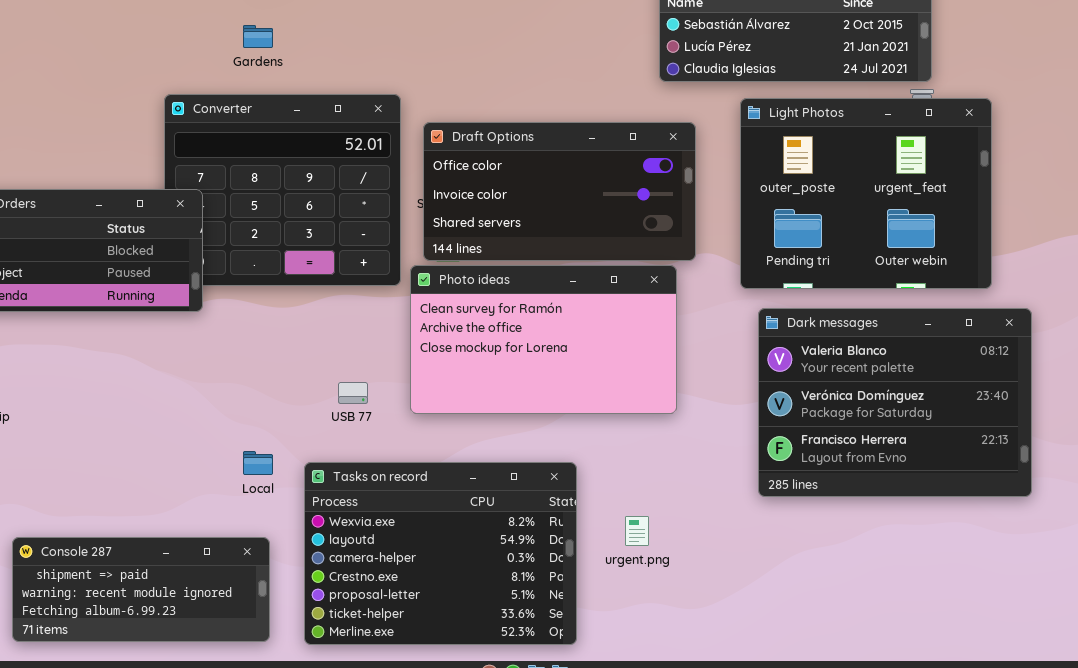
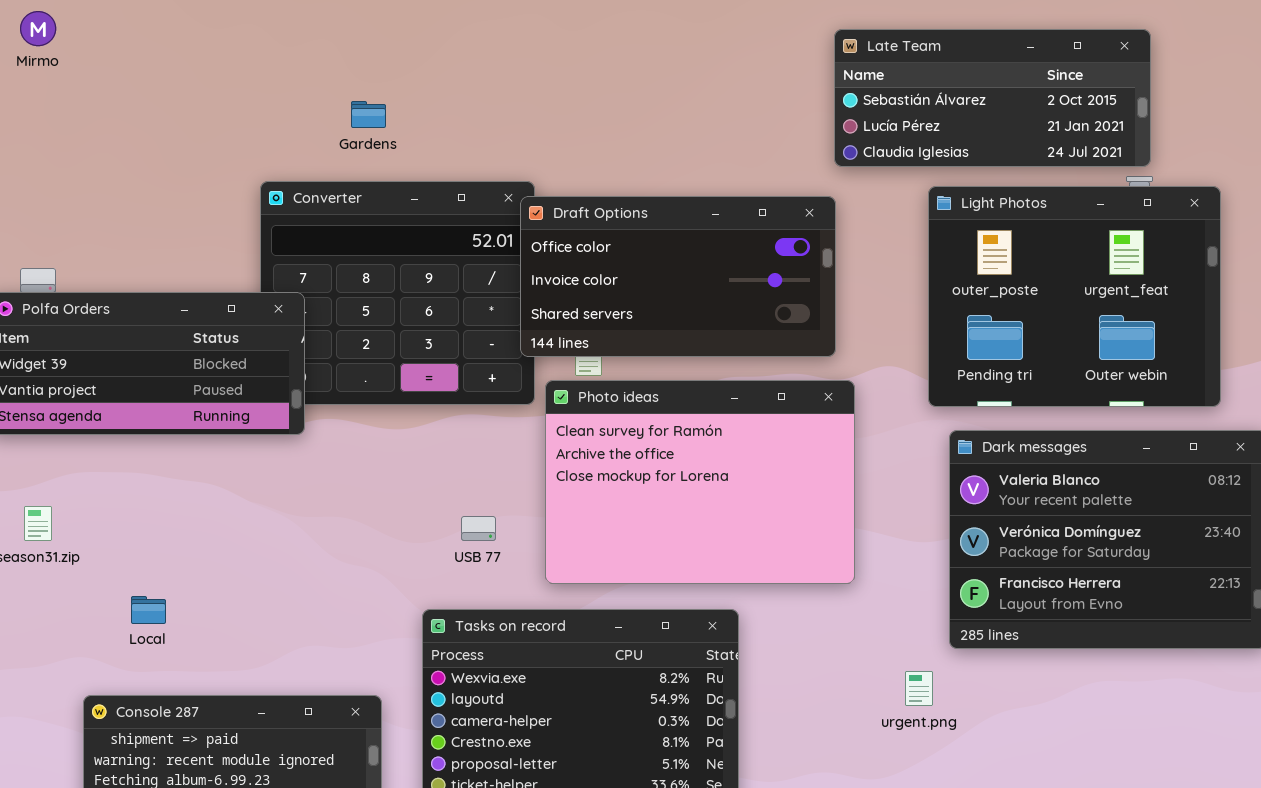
Draft Options: [423,122,696,261] -> [520,196,836,357], moved
Photo ideas: [410,265,677,414] -> [545,380,855,584], resized
Local: [243,451,273,475] -> [131,596,166,624], moved
urgent.png: [625,516,649,546] -> [905,671,933,706], moved

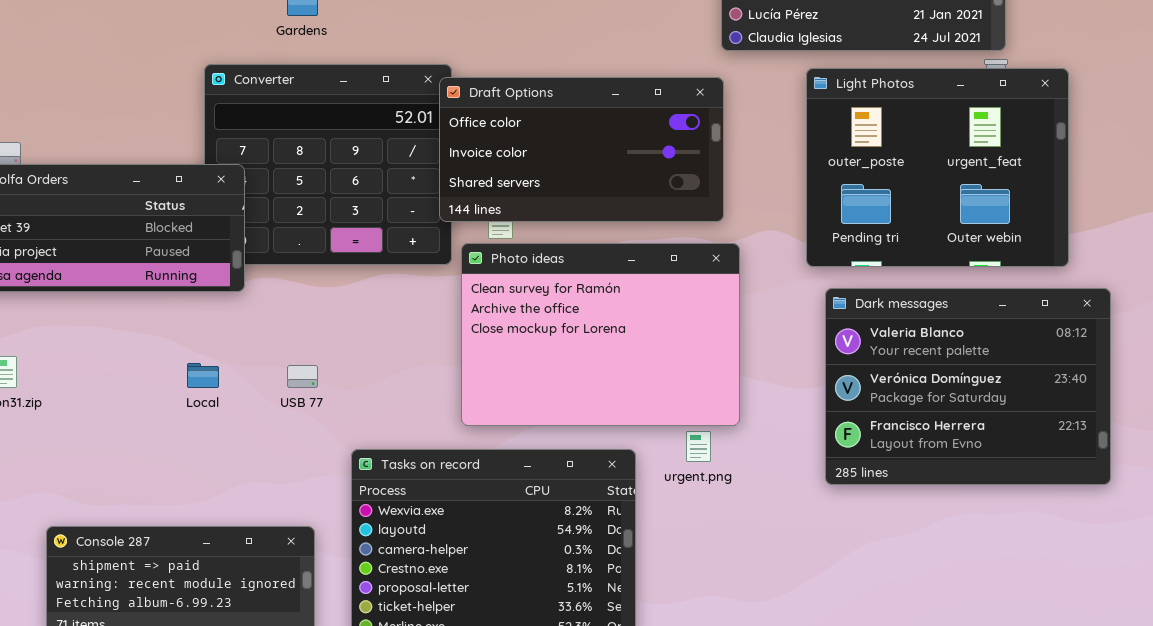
USB 77: [461,516,496,541] -> [287,365,318,388], moved
Local: [131,596,166,624] -> [187,363,219,388], moved
urgent.png: [905,671,933,706] -> [686,431,711,462], moved

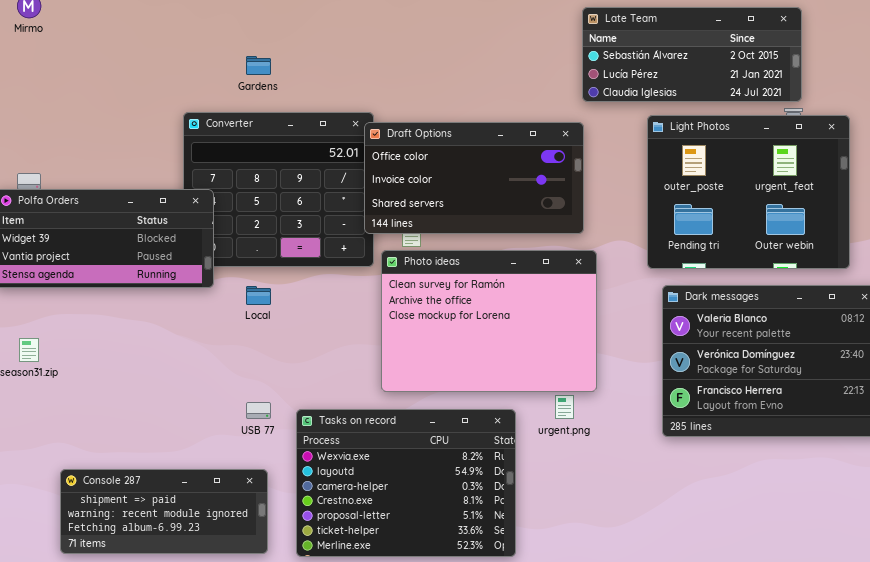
Local: [187,363,219,388] -> [246,286,271,305], moved
USB 77: [287,365,318,388] -> [246,402,271,419], moved

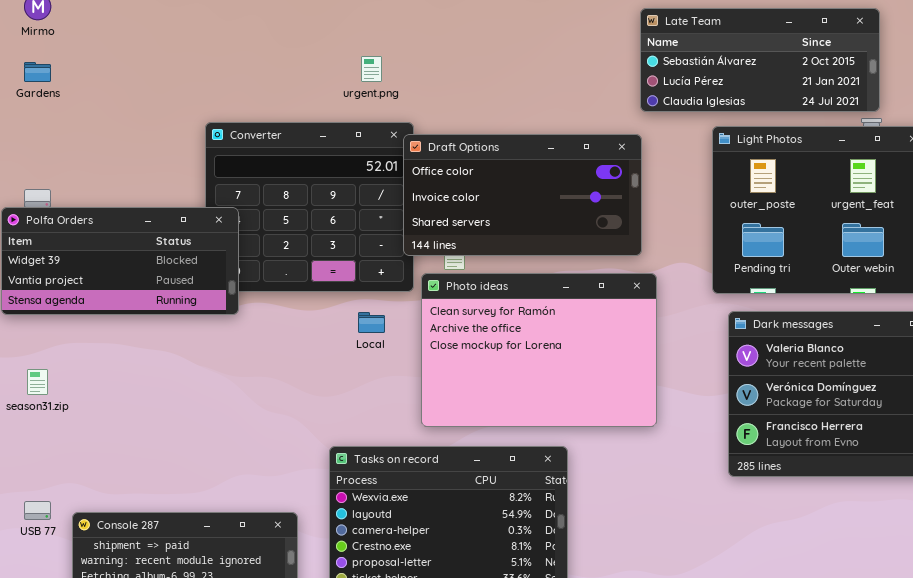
Gardens: [246,56,271,75] -> [24,62,51,82], moved
Local: [246,286,271,305] -> [358,312,385,333], moved
urgent.png: [555,395,574,419] -> [361,56,382,82], moved
USB 77: [246,402,271,419] -> [24,501,51,520], moved

